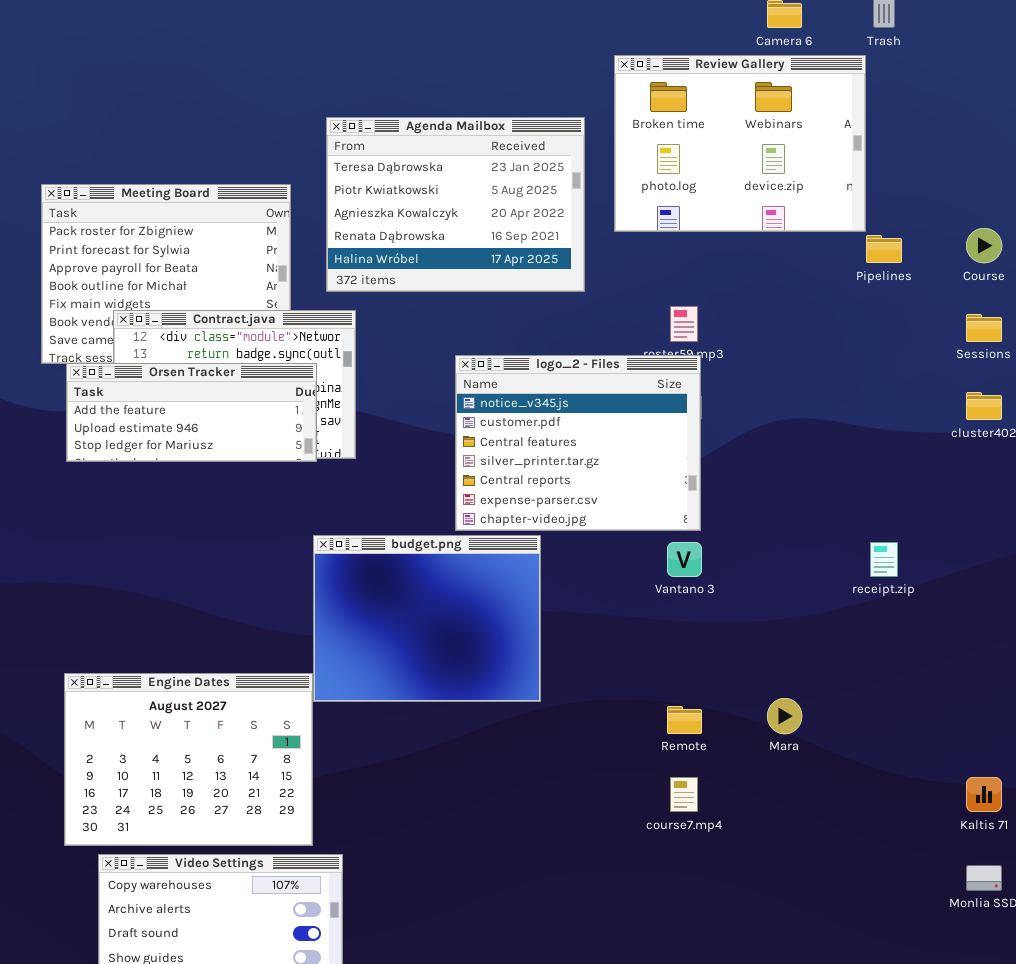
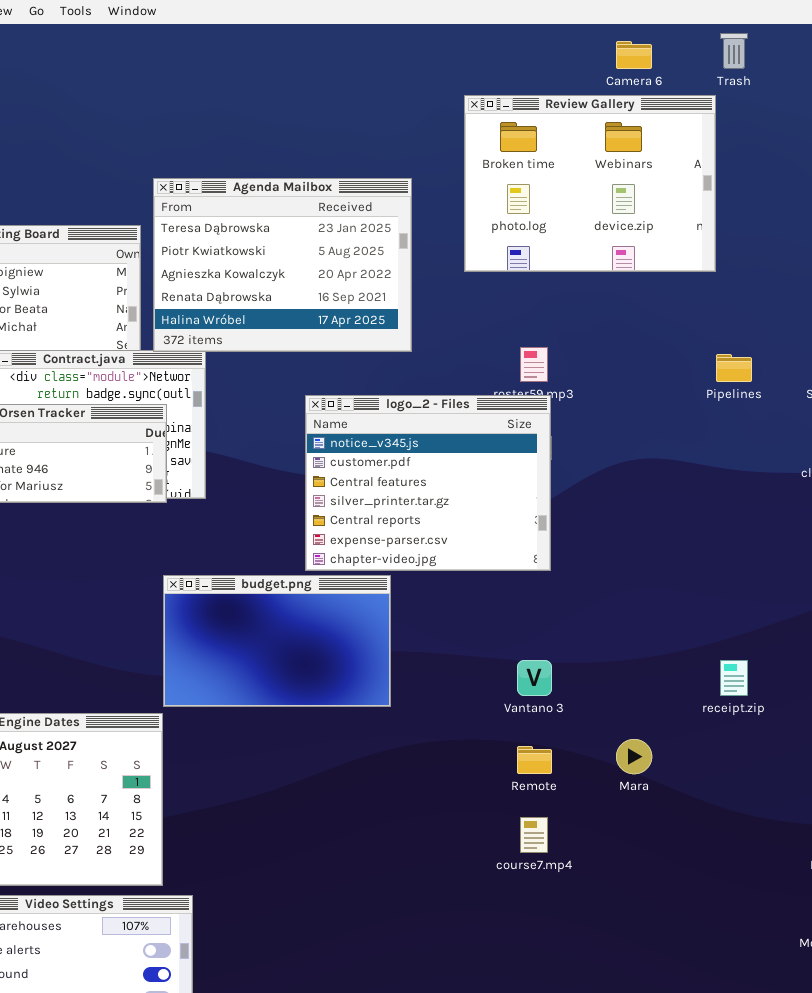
Agenda Mailbox: [326,117,585,292] -> [153,178,412,352], moved
Pipelines: [866,235,902,263] -> [716,354,752,382], moved
budget.png: [313,535,541,702] -> [163,575,391,707], resized
Vantano 3: [667,542,702,577] -> [517,660,552,696], moved
receipt.zip: [870,542,898,577] -> [720,660,748,696], moved

